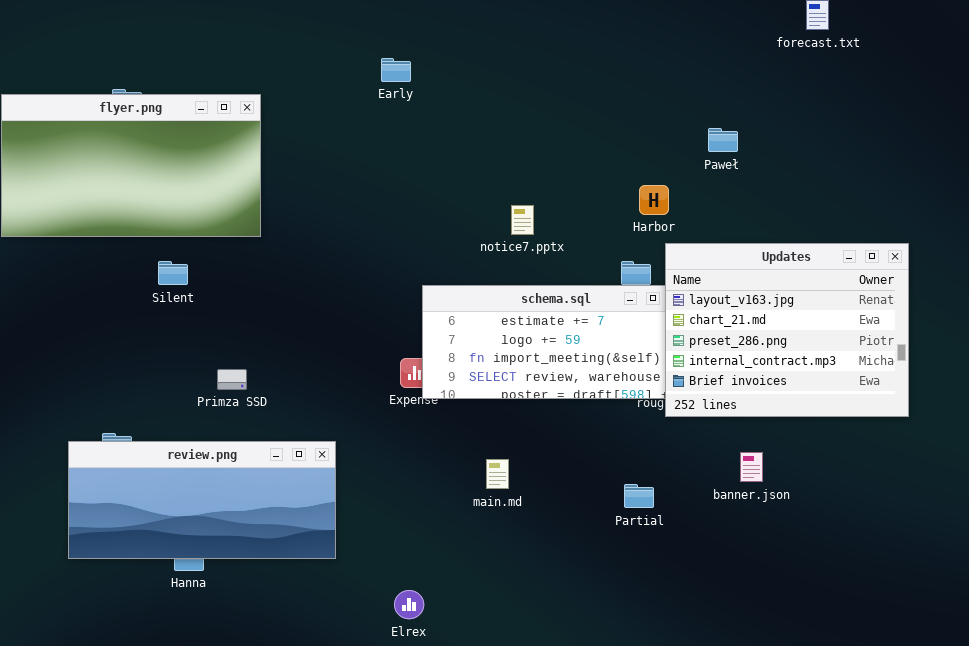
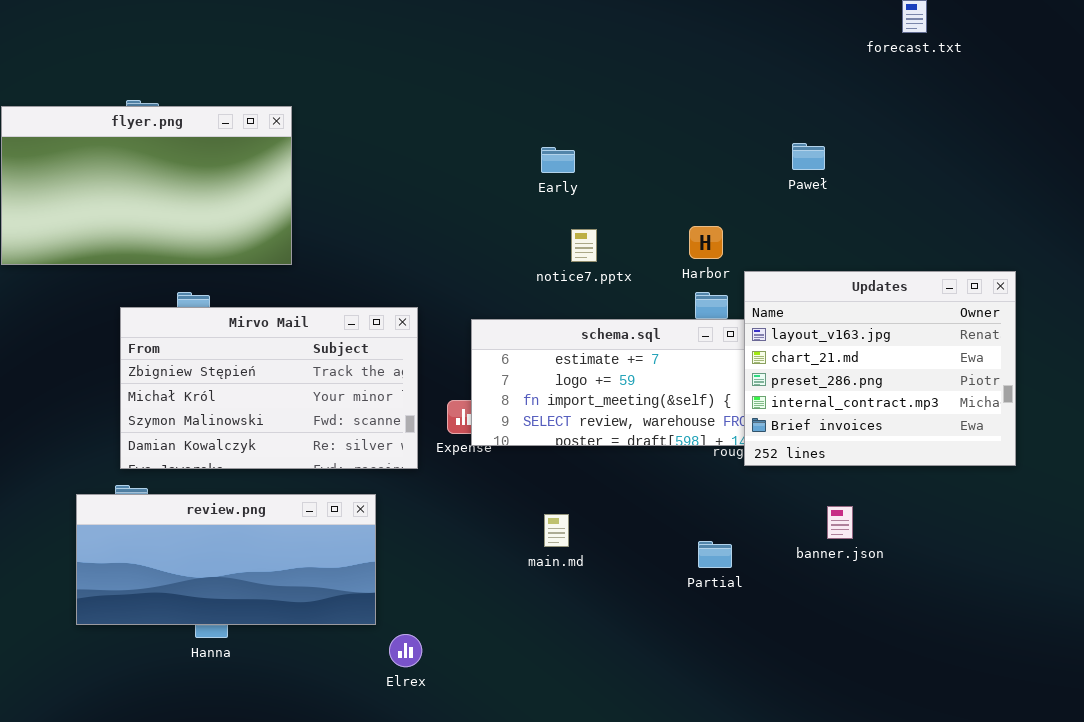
Early: [381,58,411,82] -> [541,147,575,173], moved
Harbor: [639,185,669,215] -> [689,226,723,259], moved
Mirvo Mail: none -> [120,307,418,469], opened
Elrex: [394,590,424,619] -> [389,634,422,667], moved

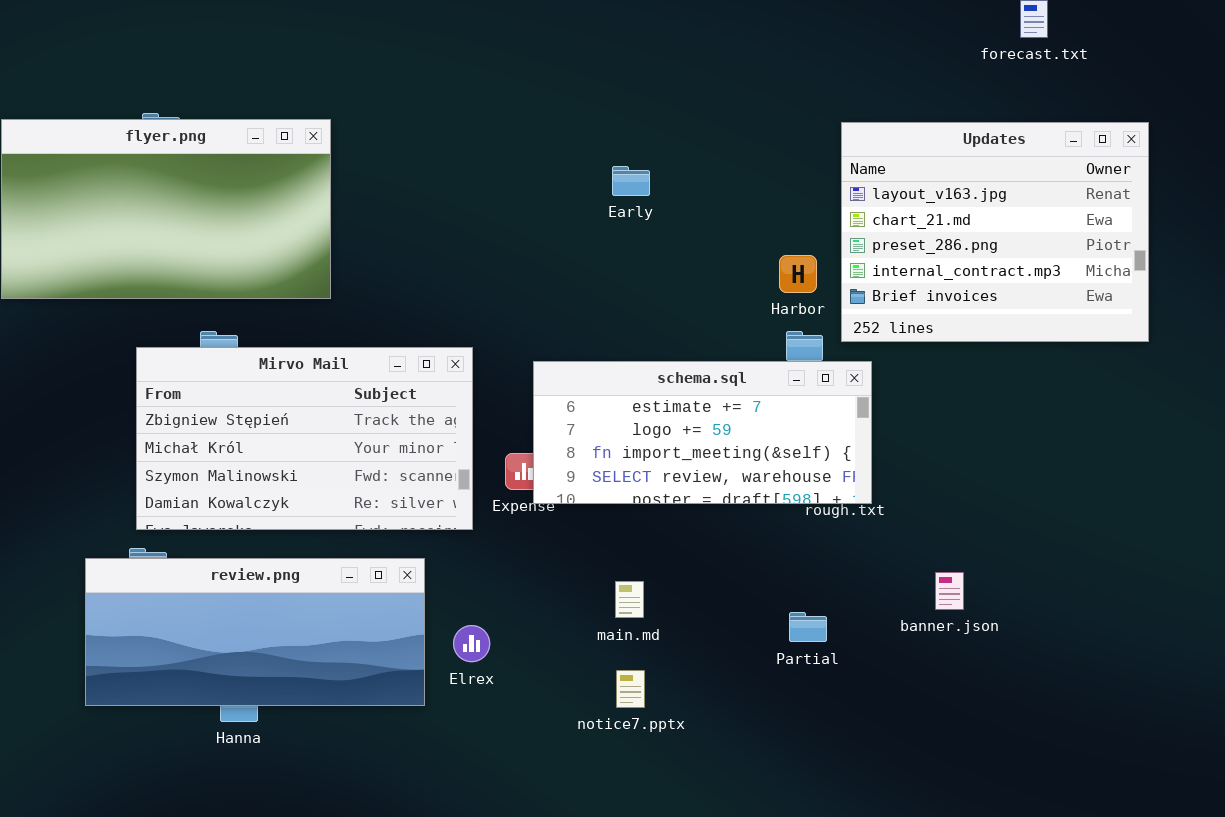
notice7.pptx: [571,229,597,262] -> [616,670,645,708], moved
Updates: [744,271,1016,466] -> [841,122,1149,342], moved
Elrex: [389,634,422,667] -> [453,625,490,662], moved

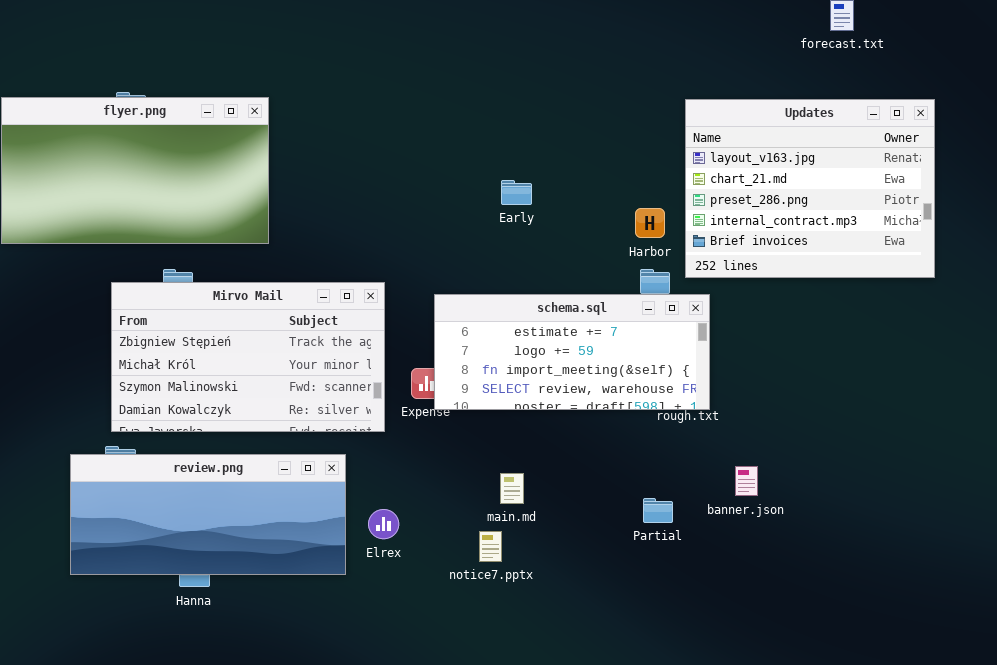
Early: [612,166,650,196] -> [501,180,532,205], moved
banner.json: [935,572,964,610] -> [735,466,758,496], moved
notice7.pptx: [616,670,645,708] -> [479,531,502,562], moved

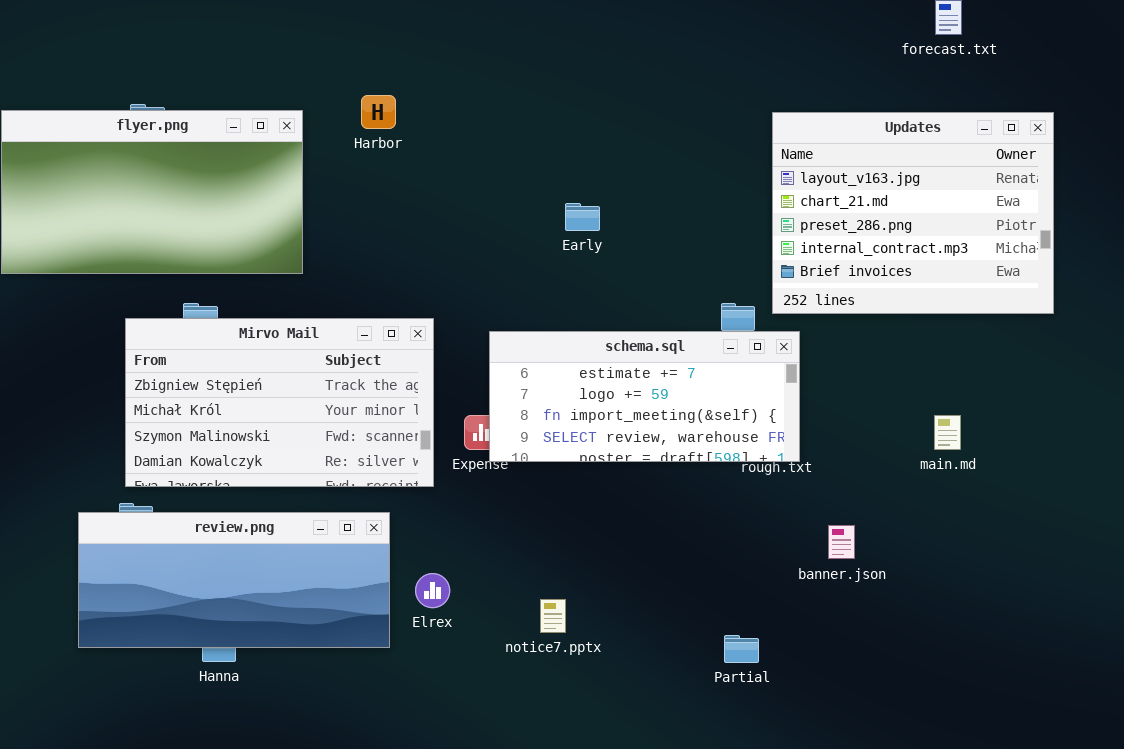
Harbor: [635,208,665,238] -> [361,95,396,129], moved
main.md: [500,473,524,504] -> [934,415,961,450], moved
Partial: [643,498,673,523] -> [724,635,759,663], moved

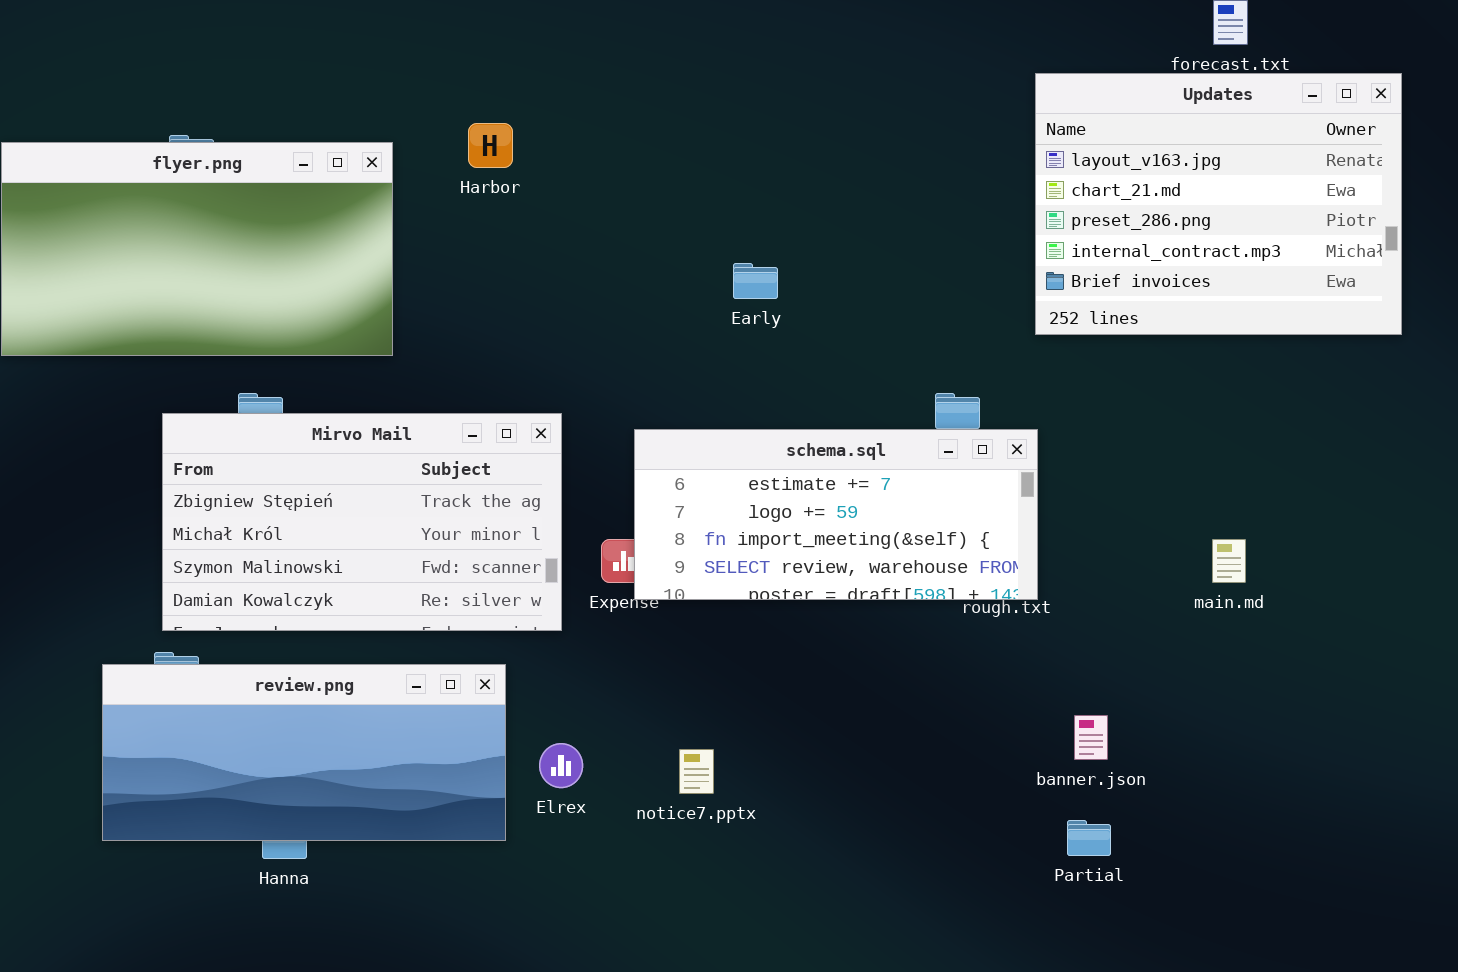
Updates: [772,112,1054,314] -> [1035,73,1402,335], moved
banner.json: [828,525,855,559] -> [1074,715,1108,760], moved
notice7.pptx: [540,599,566,633] -> [679,749,714,794], moved
Partial: [724,635,759,663] -> [1067,820,1111,856], moved

